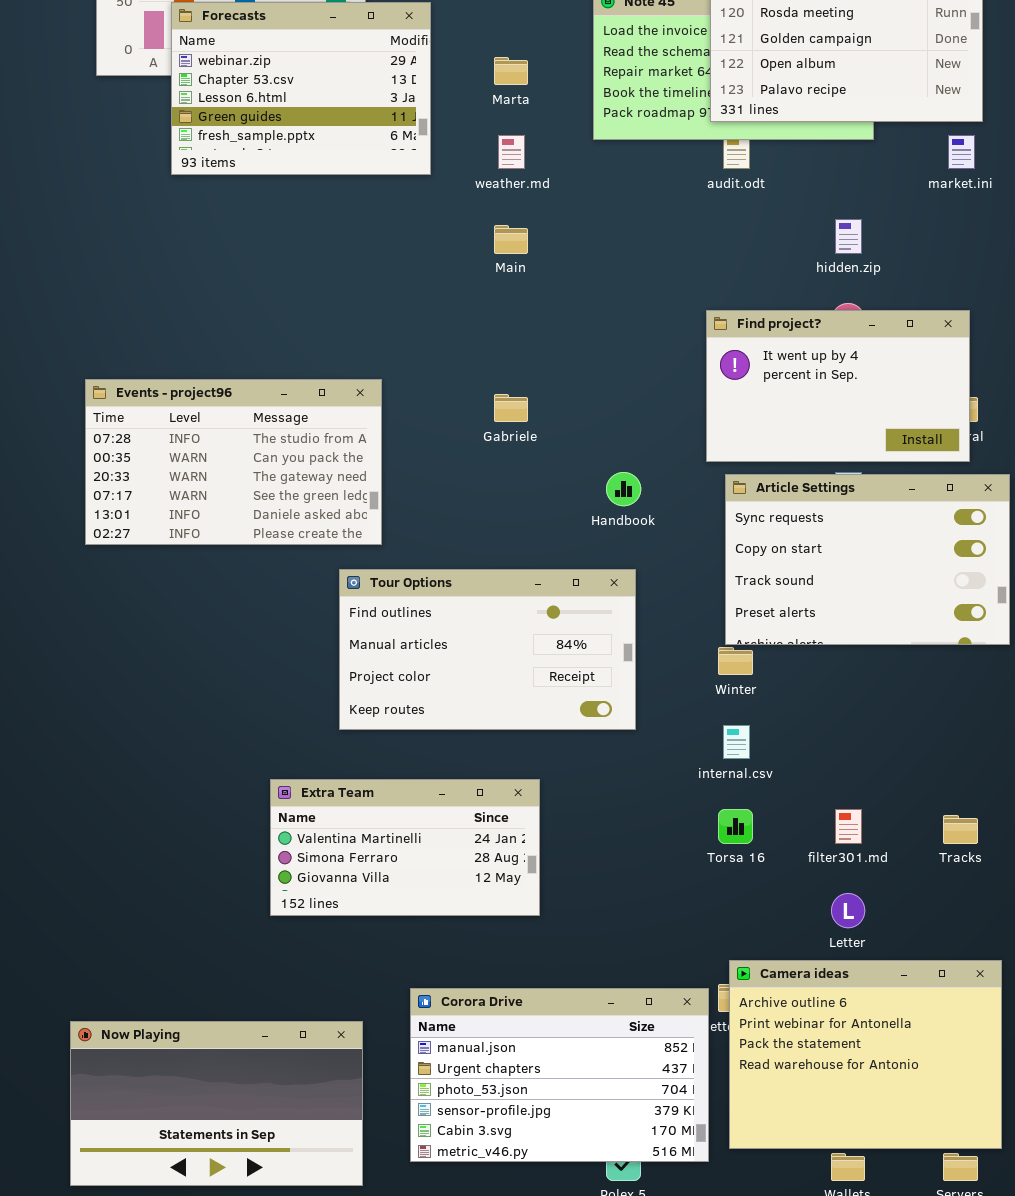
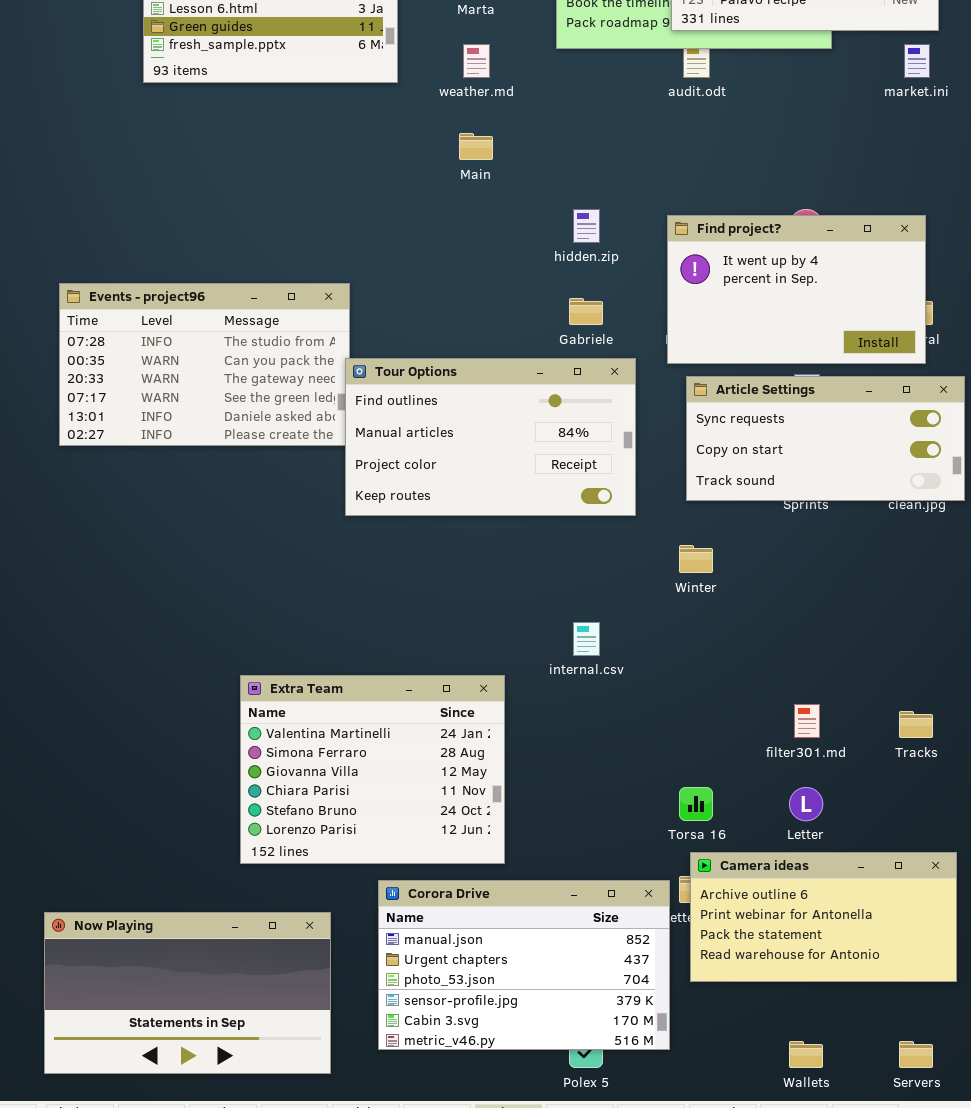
hidden.zip: [835,219,862,254] -> [573,209,600,243], moved
Gabriele: [494,394,528,422] -> [569,298,603,325], moved
Article Settings: [725,474,1010,645] -> [686,376,965,501], resized
Tour Options: [339,569,636,730] -> [345,358,636,516], moved
internal.csv: [723,725,750,759] -> [573,622,600,656], moved
Extra Team: [270,779,540,916] -> [240,675,505,864], resized
Torsa 16: [718,809,753,844] -> [679,787,713,821], moved
Camera ideas: [729,960,1002,1149] -> [690,852,957,982], resized

